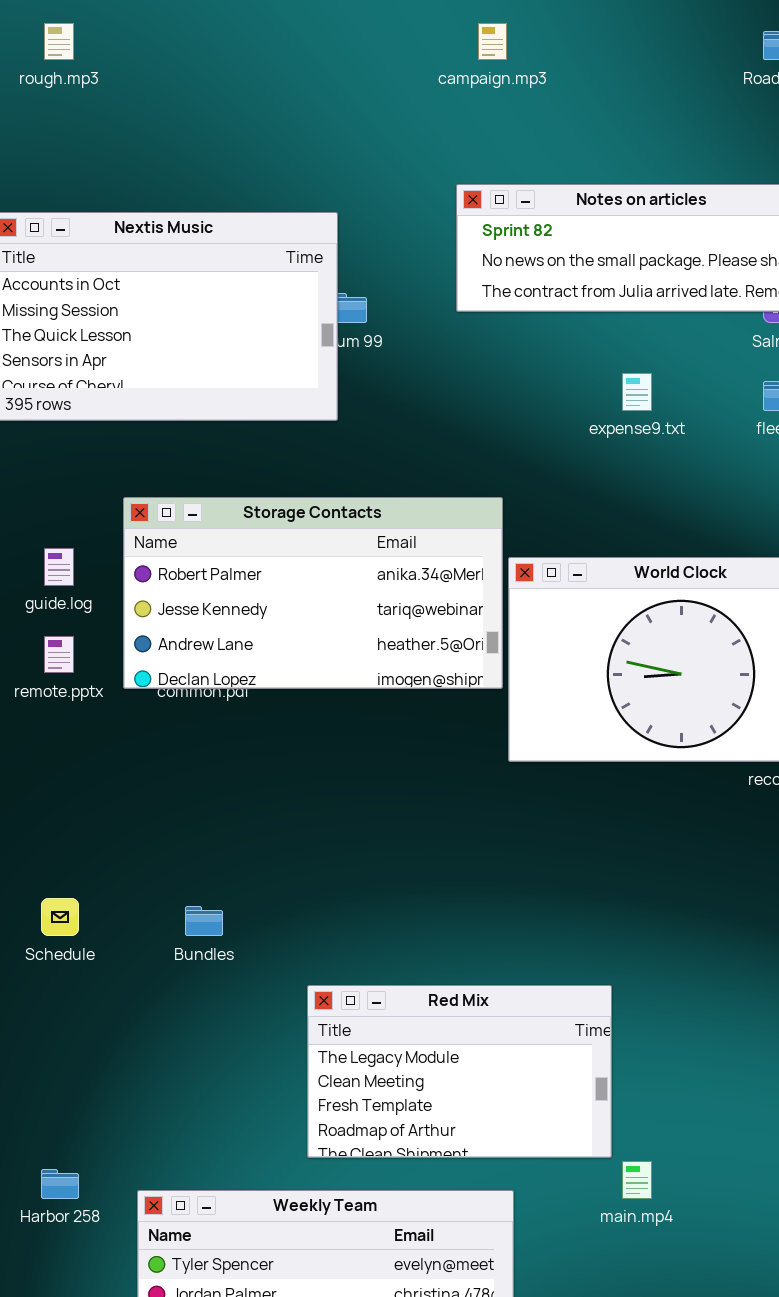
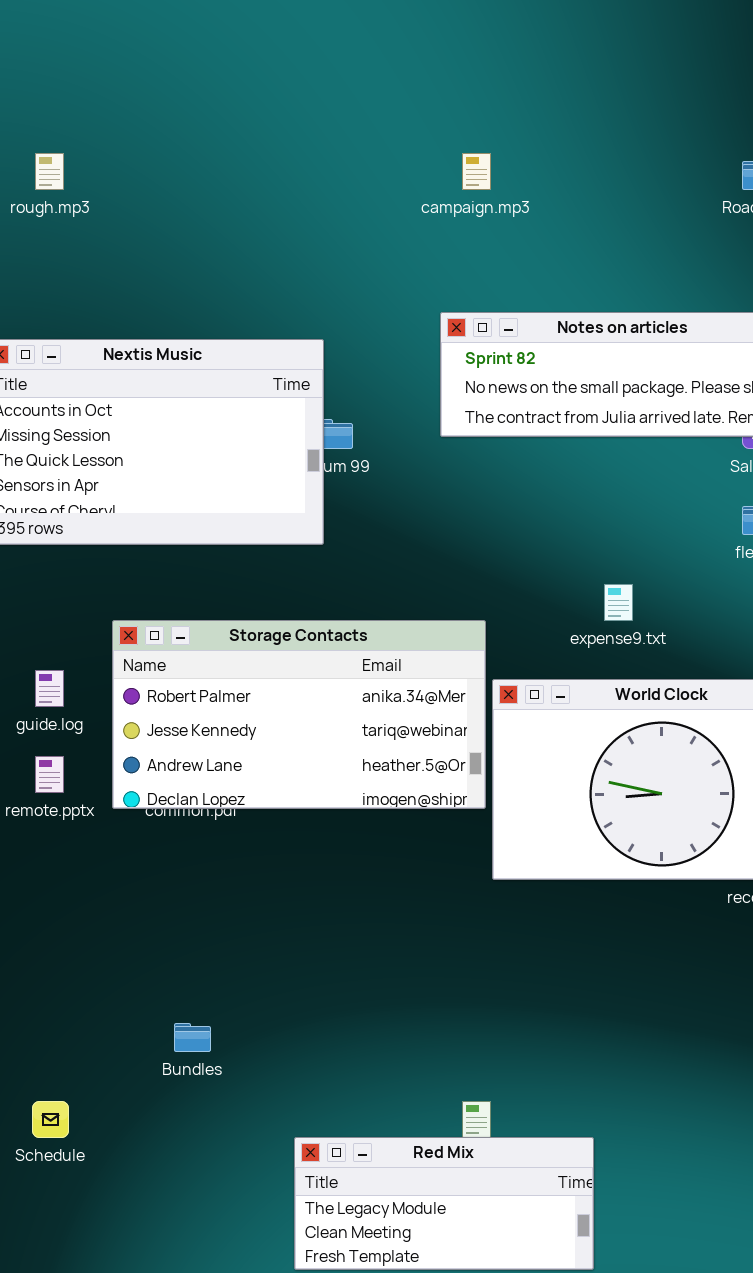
expense9.txt: [622,373,652,411] -> [604,584,633,621], moved
Schedule: [41,898,79,936] -> [32,1101,69,1138], moved
Red Mix: [307,985,612,1158] -> [294,1137,594,1270], resized

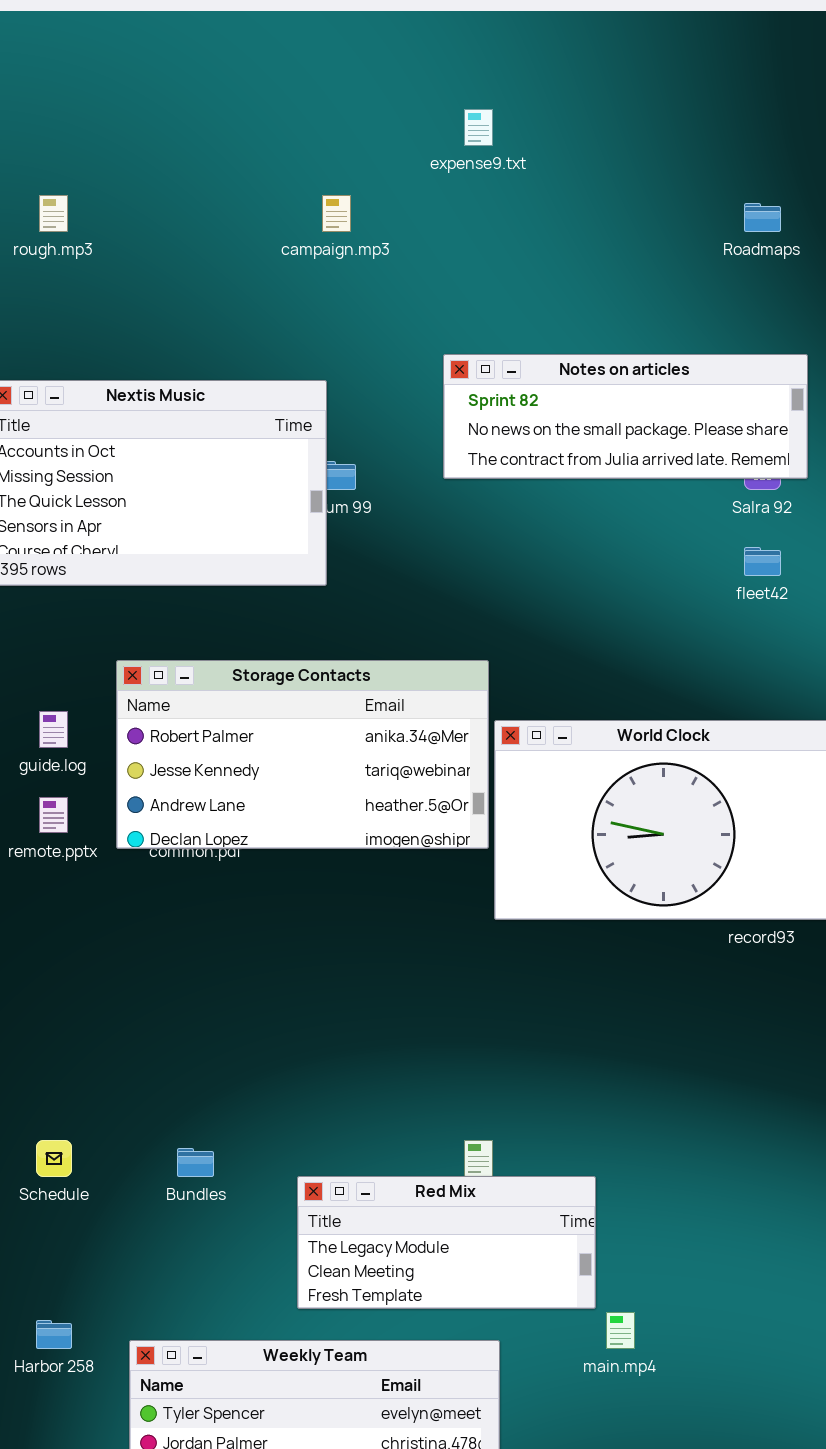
campaign.mp3: [462,153,491,190] -> [322,195,351,232], moved
expense9.txt: [604,584,633,621] -> [464,109,493,146], moved
Bundles: [174,1023,211,1052] -> [177,1148,214,1177], moved

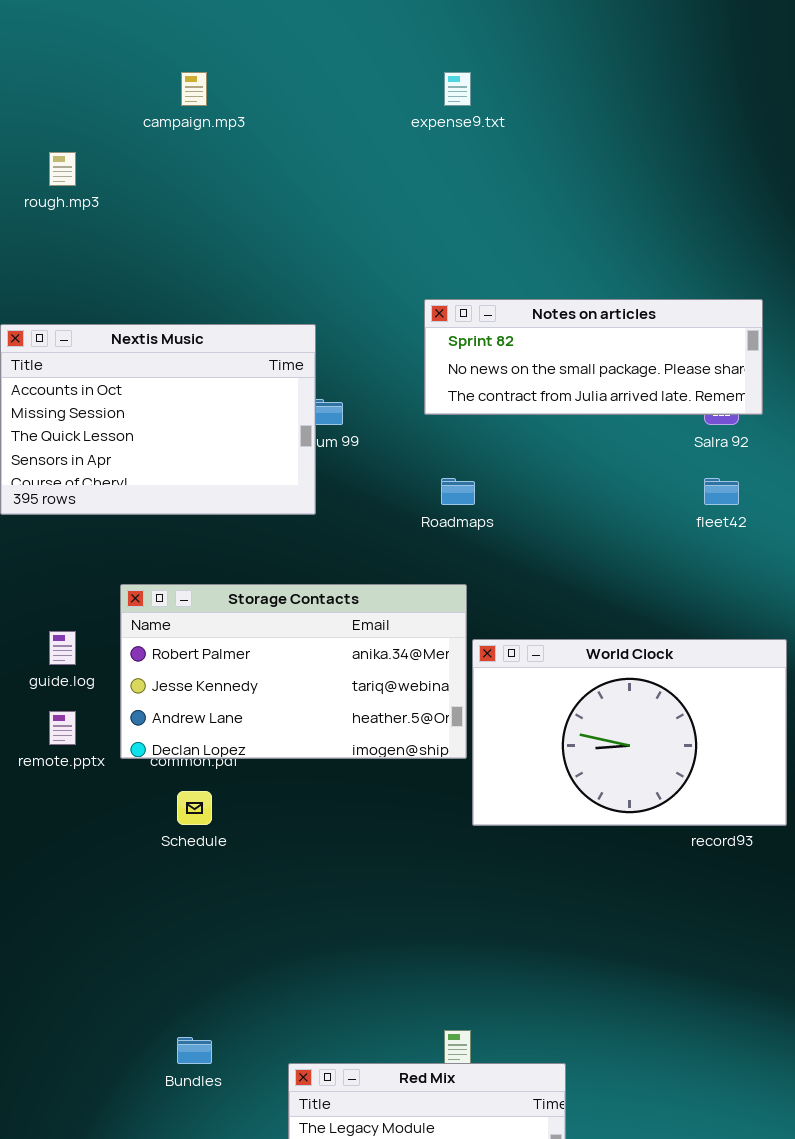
campaign.mp3: [322,195,351,232] -> [181,72,207,106], moved
Roadmaps: [744,203,781,232] -> [441,478,475,505], moved
Schedule: [36,1140,72,1177] -> [177,791,212,825], moved

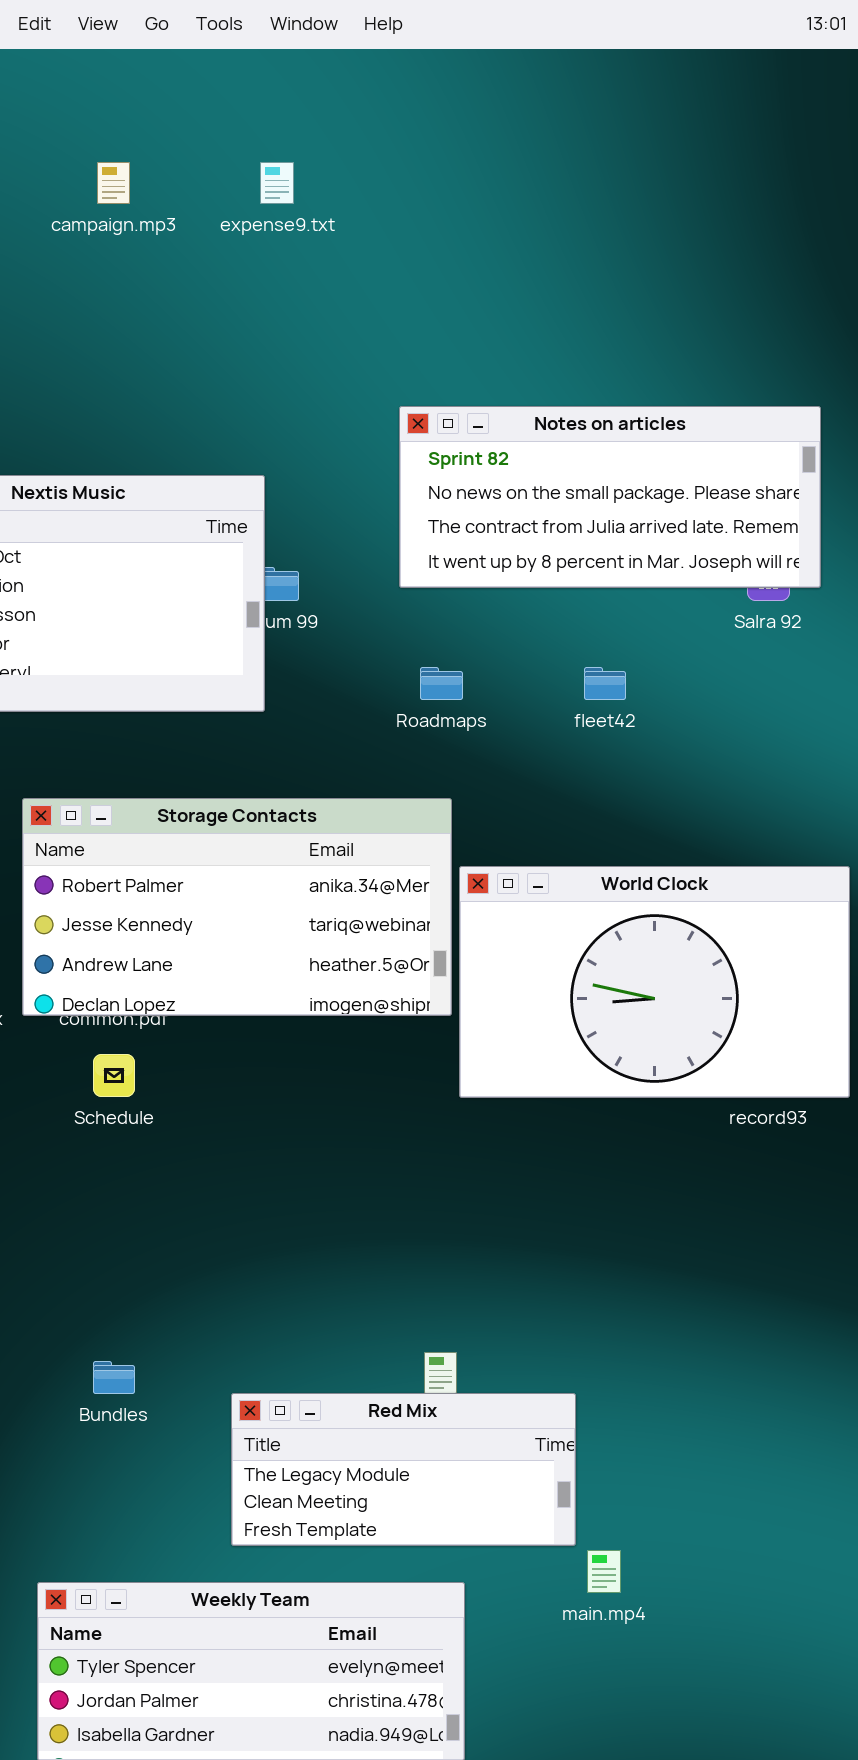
expense9.txt: [444,72,471,106] -> [260,162,294,204], moved
Notes on articles: [424,299,763,415] -> [399,406,821,588], resized
fleet42: [704,478,739,505] -> [584,667,626,700], moved

